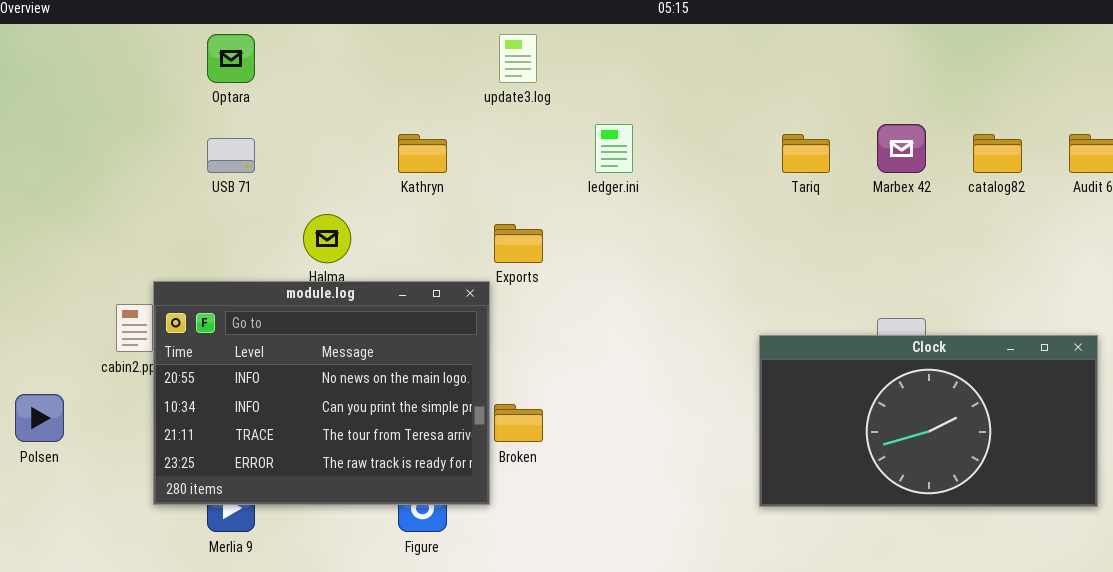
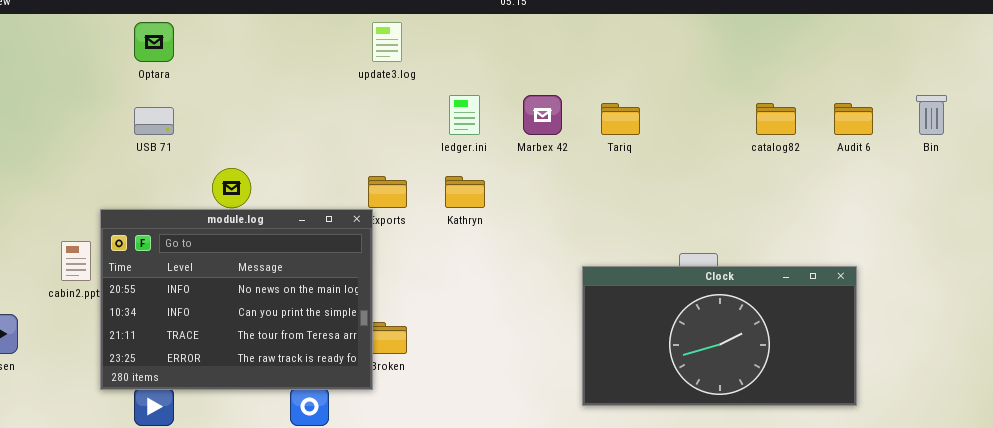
Marbex 42: [877,124,926,173] -> [523,95,562,135], moved
Kathryn: [398,134,447,173] -> [445,176,485,208], moved
module.log: [153,281,490,505] -> [100,209,373,390], moved

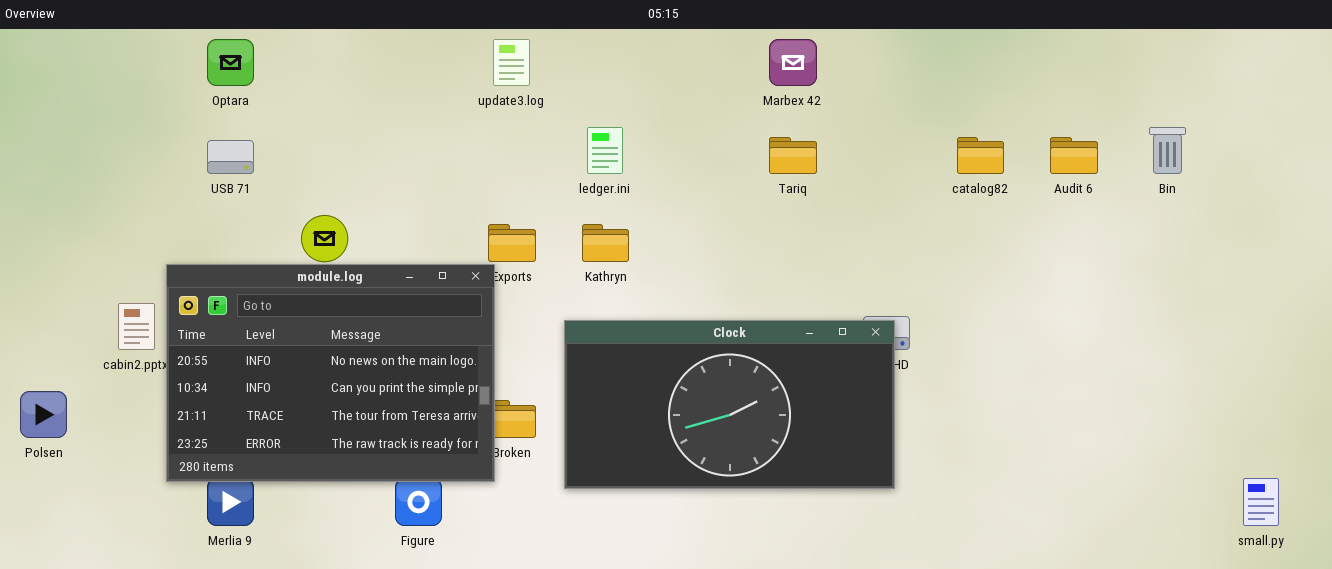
Marbex 42: [523,95,562,135] -> [769,39,817,86], moved
Clock: [582,266,857,406] -> [564,320,895,489], moved

